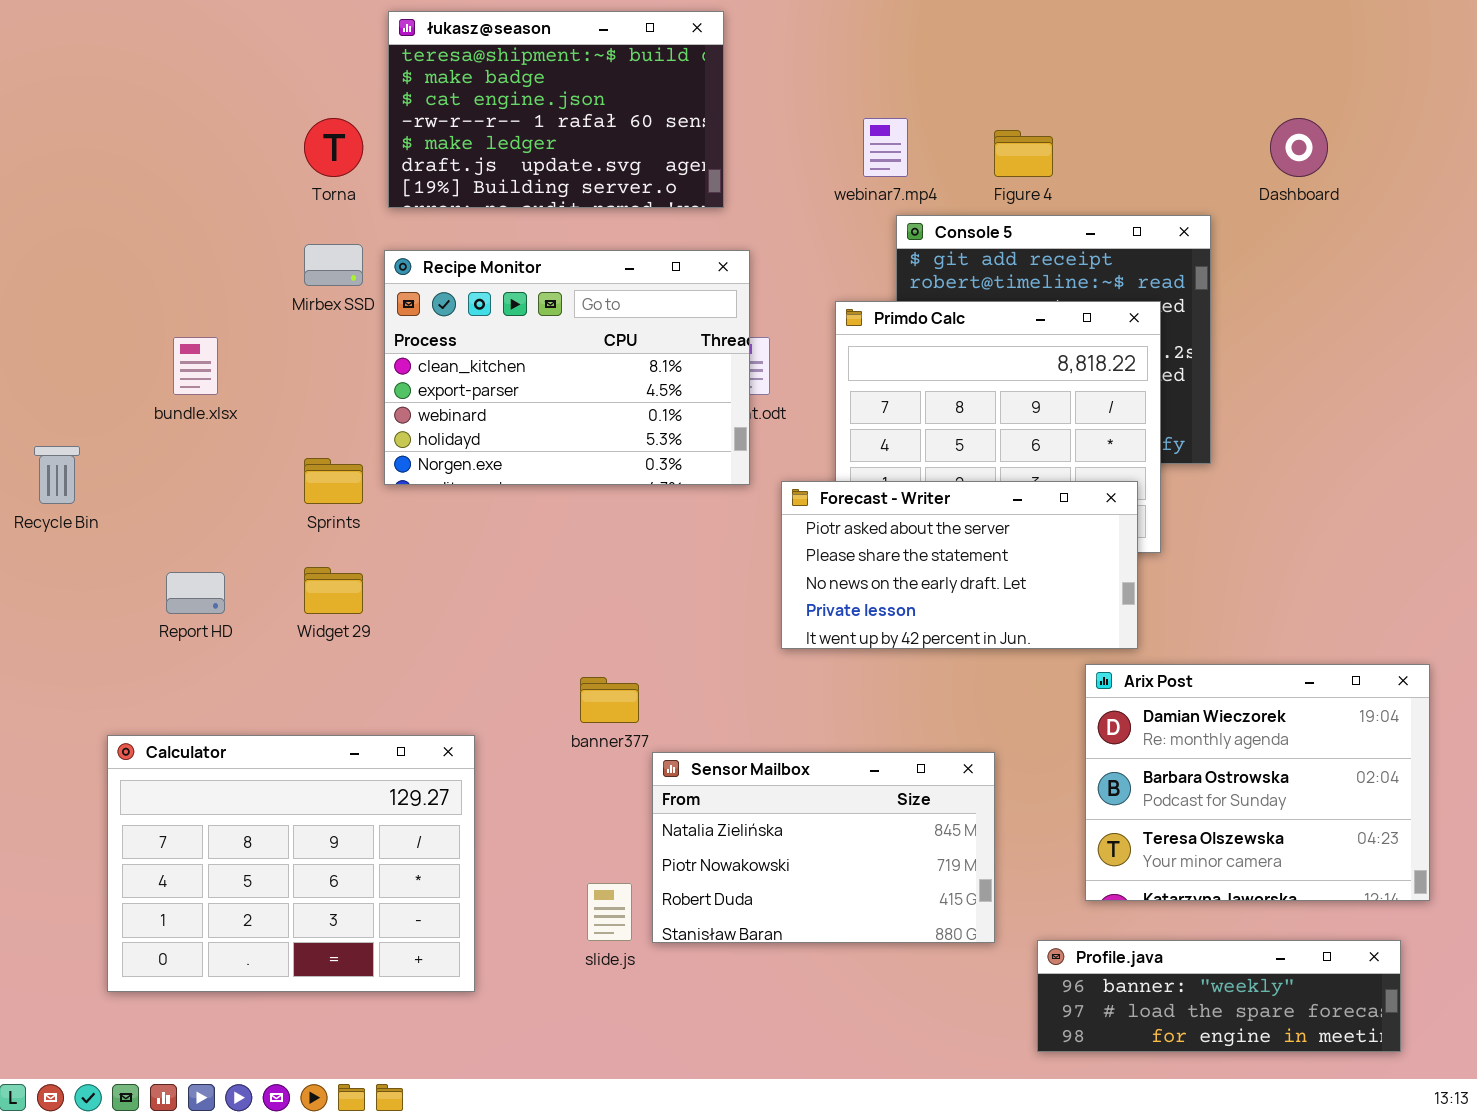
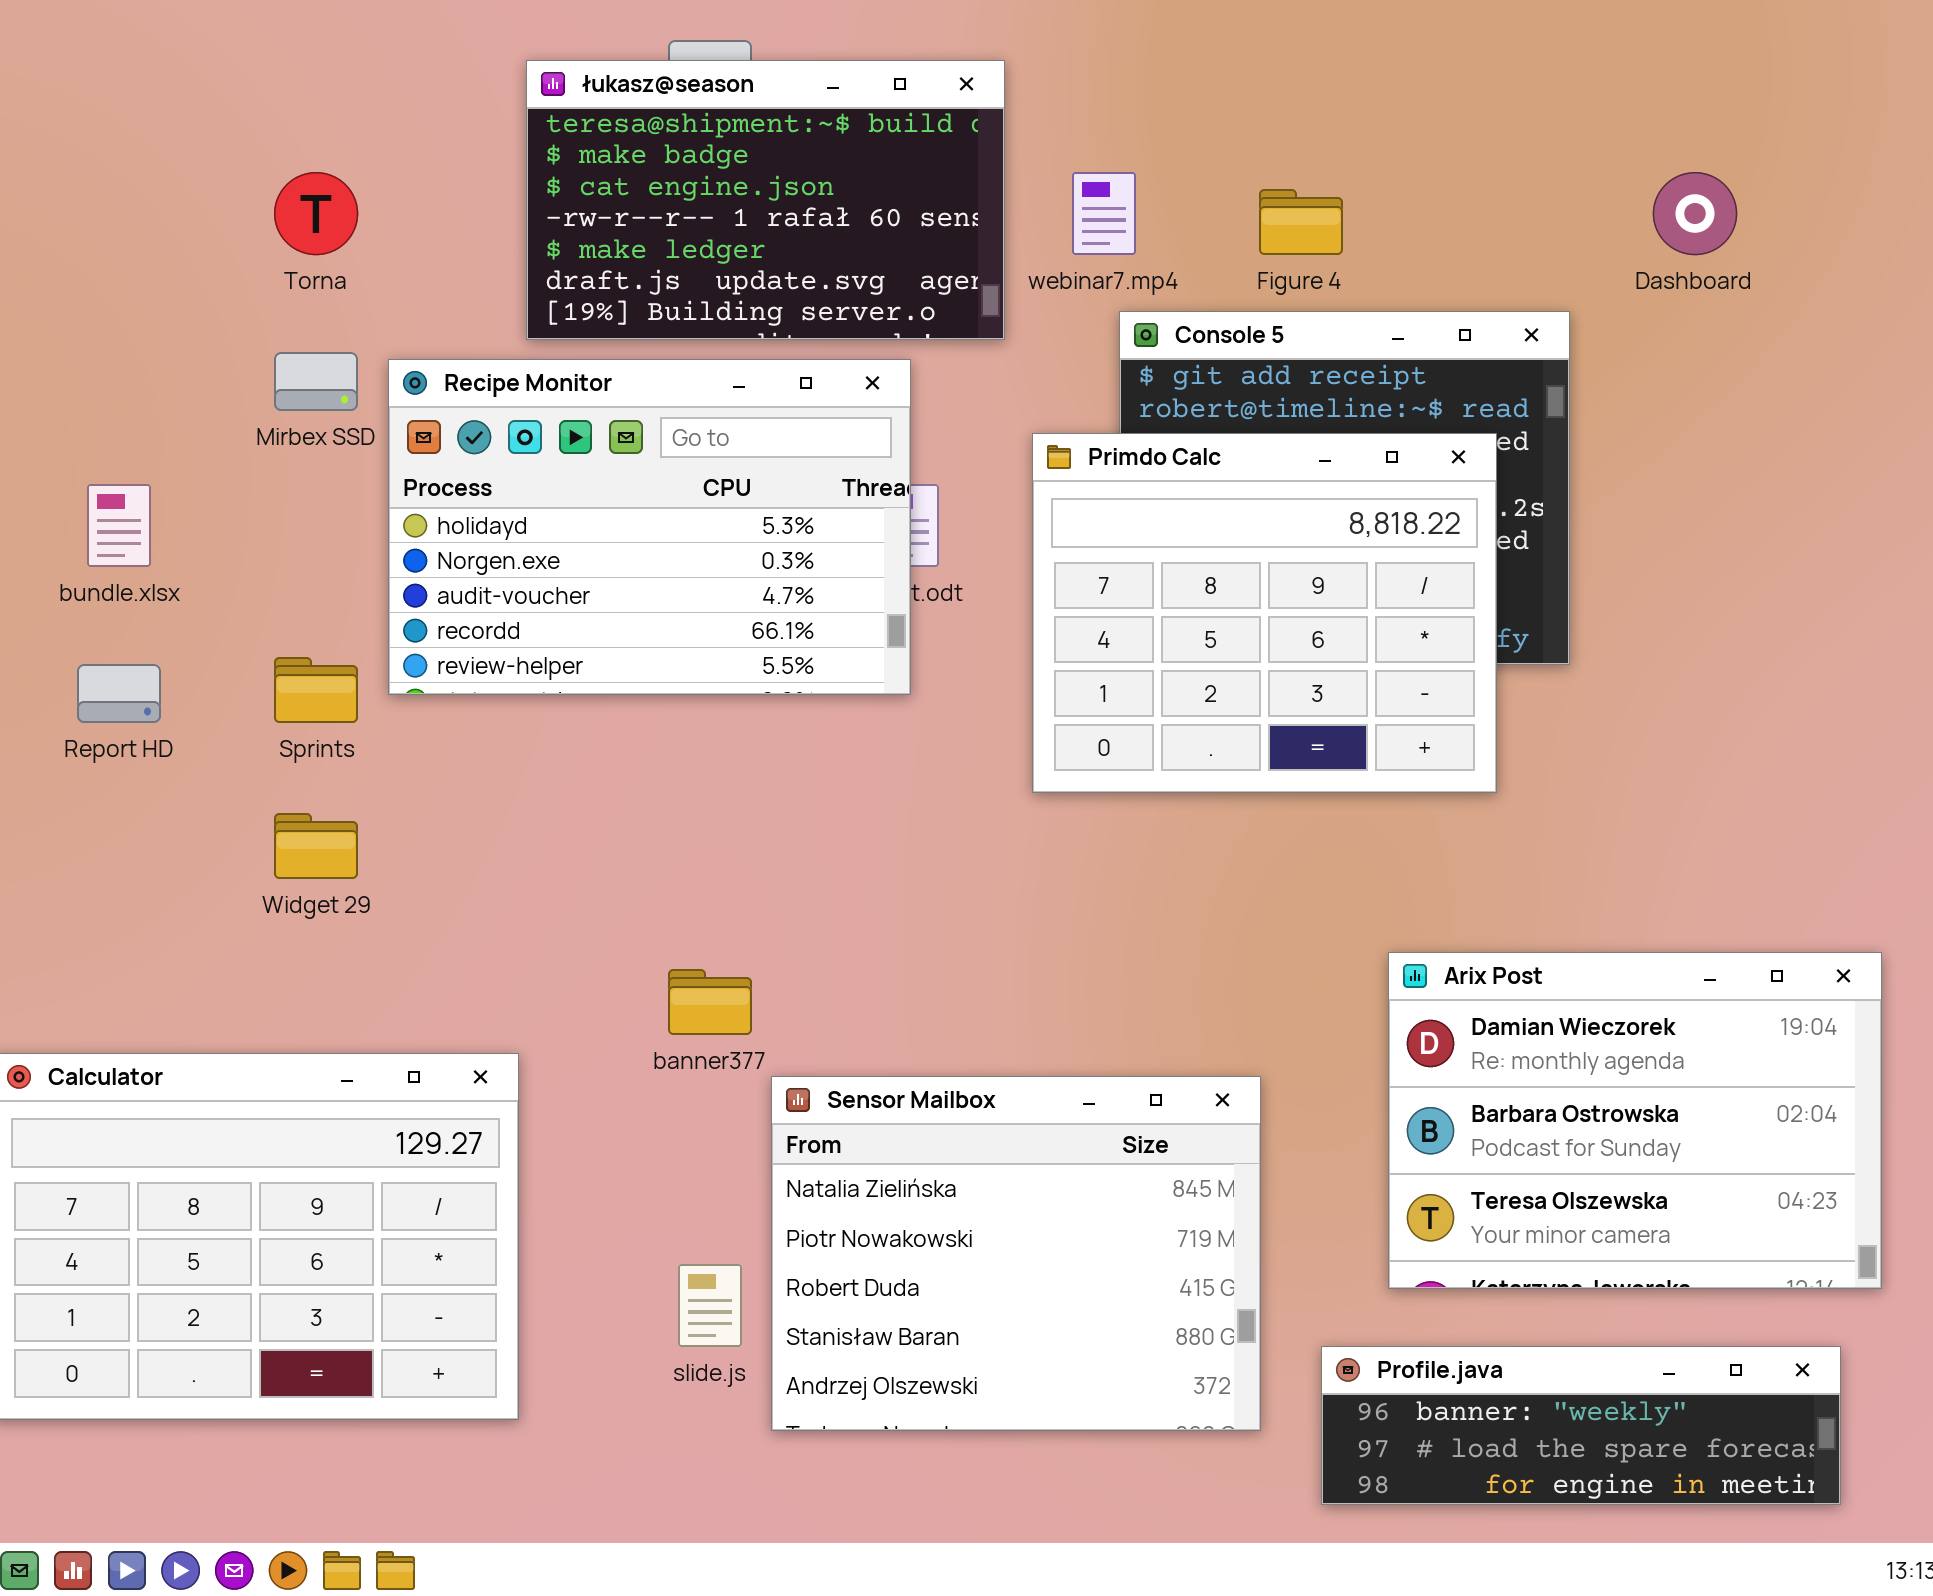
łukasz@season: [388,11,724,208] -> [526,60,1005,340], moved
Recipe Monitor: [384,250,750,485] -> [388,359,911,695], scrolled down 3 rows
Forecast - Writer: [781,481,1138,649] -> none, closed
Report HD: [166,572,225,614] -> [77,664,161,723], moved
Sensor Mailbox: [652,752,995,943] -> [771,1076,1261,1431], resized

